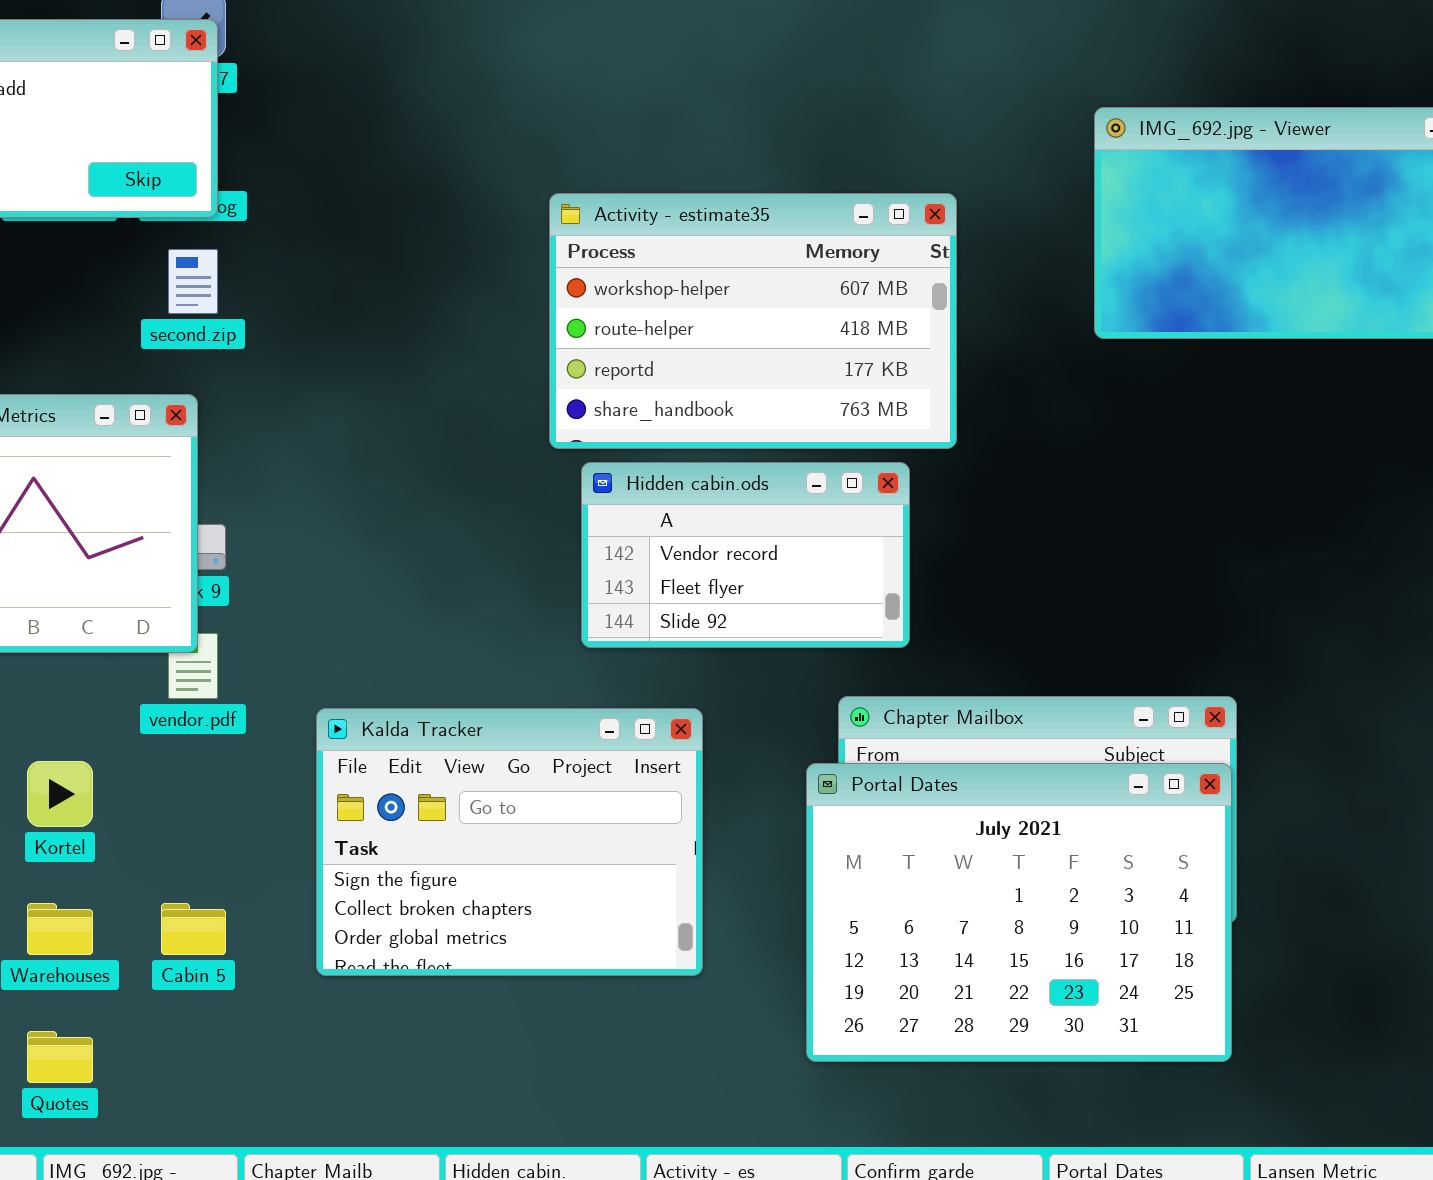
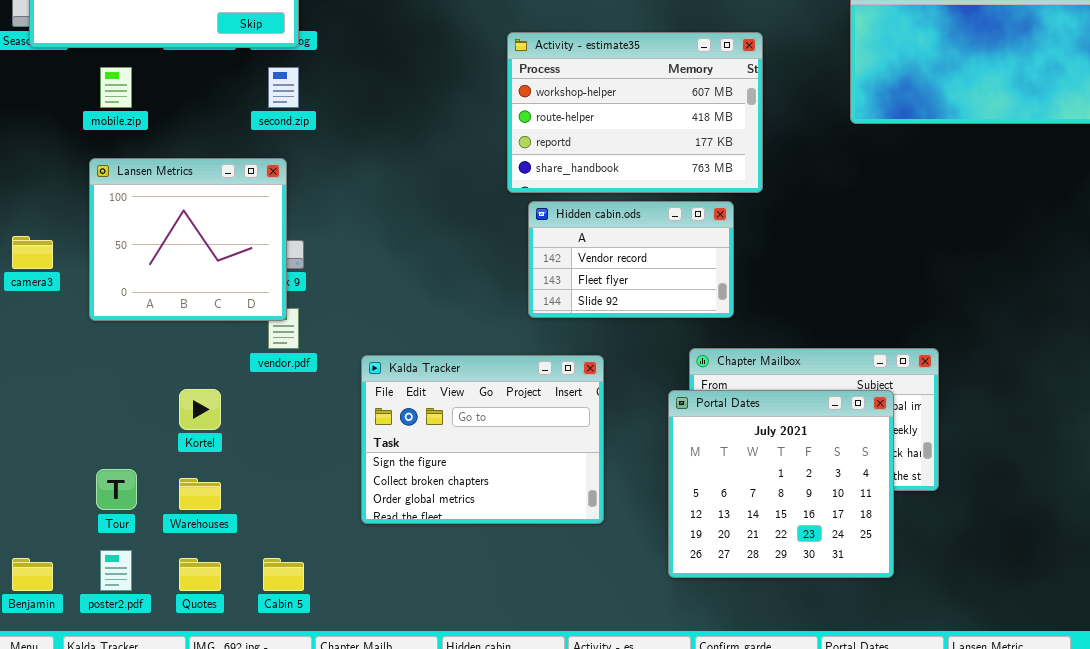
Portal Dates: [806,763,1232,1062] -> [668,390,894,578], resized
Cabin 5: [161,903,226,955] -> [263,558,304,591], moved

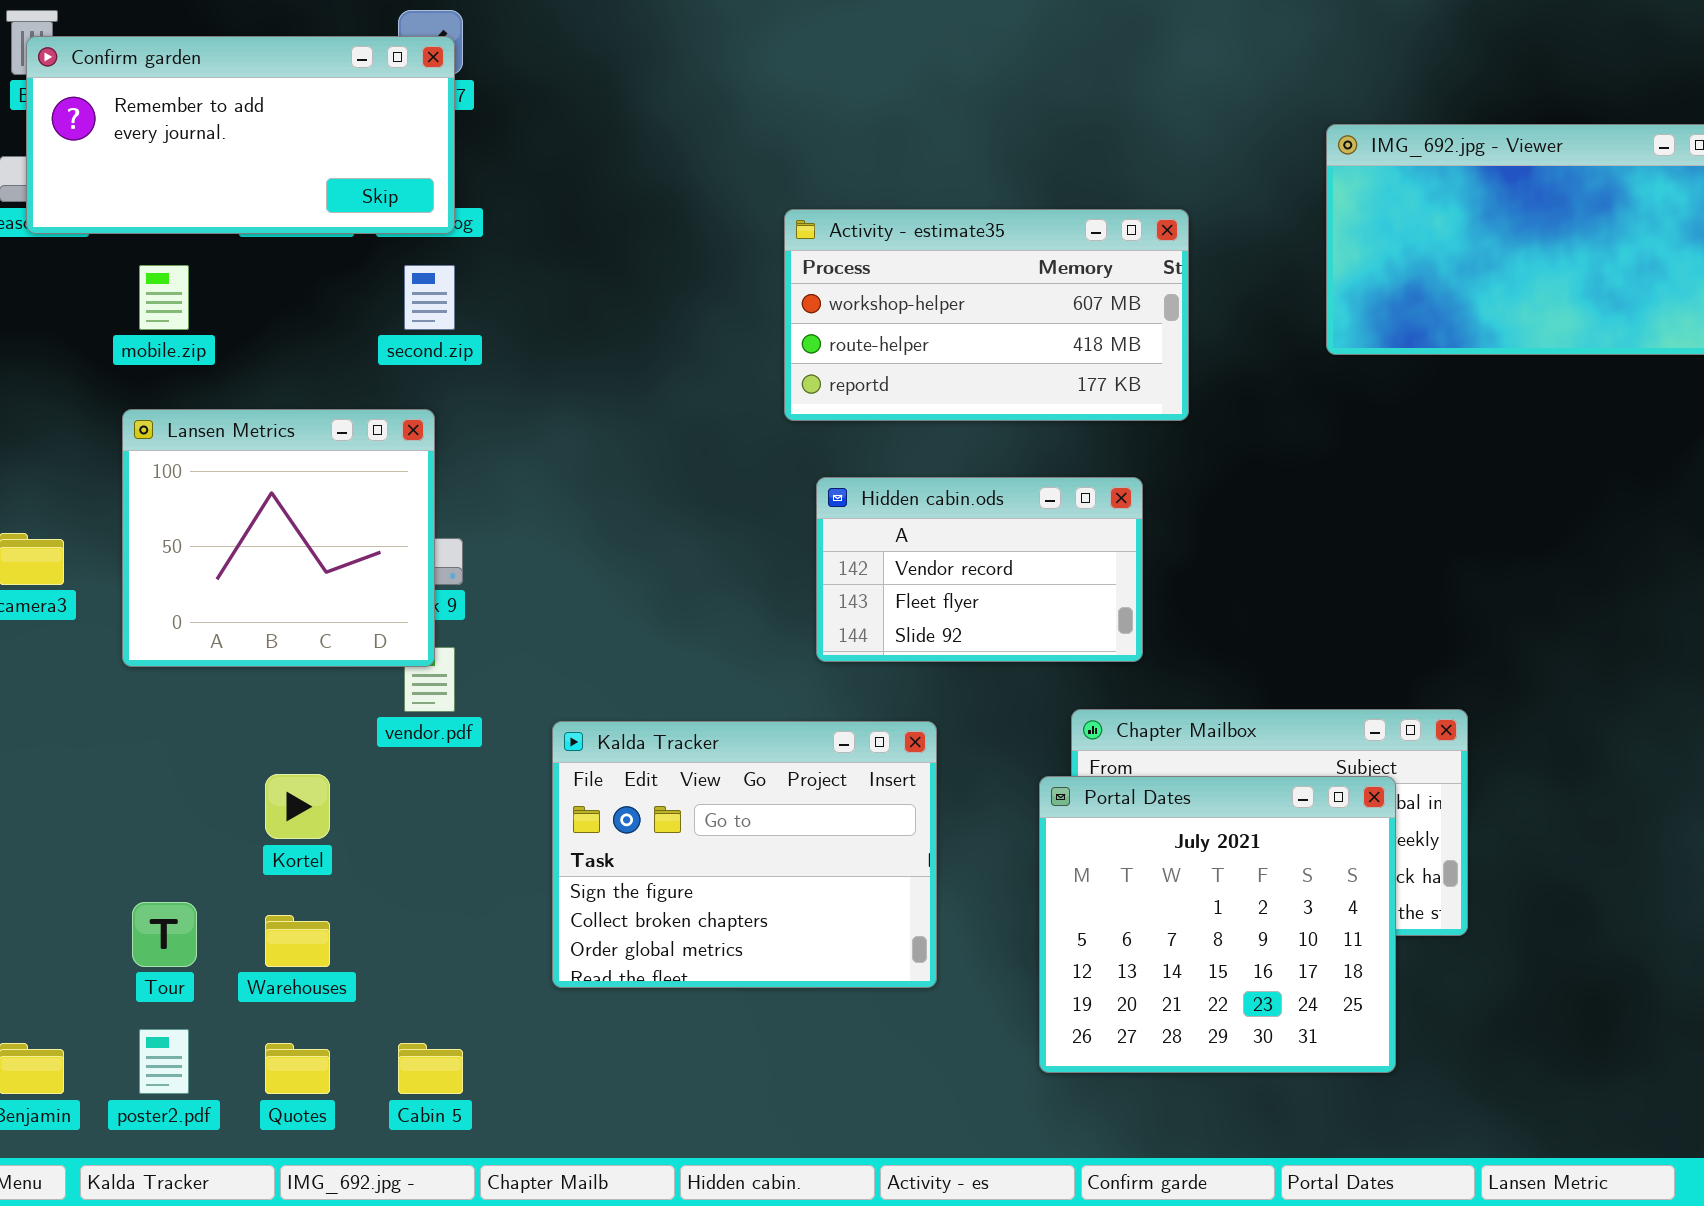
Activity - estimate35: [507,32,763,193] -> [784,209,1189,421], resized

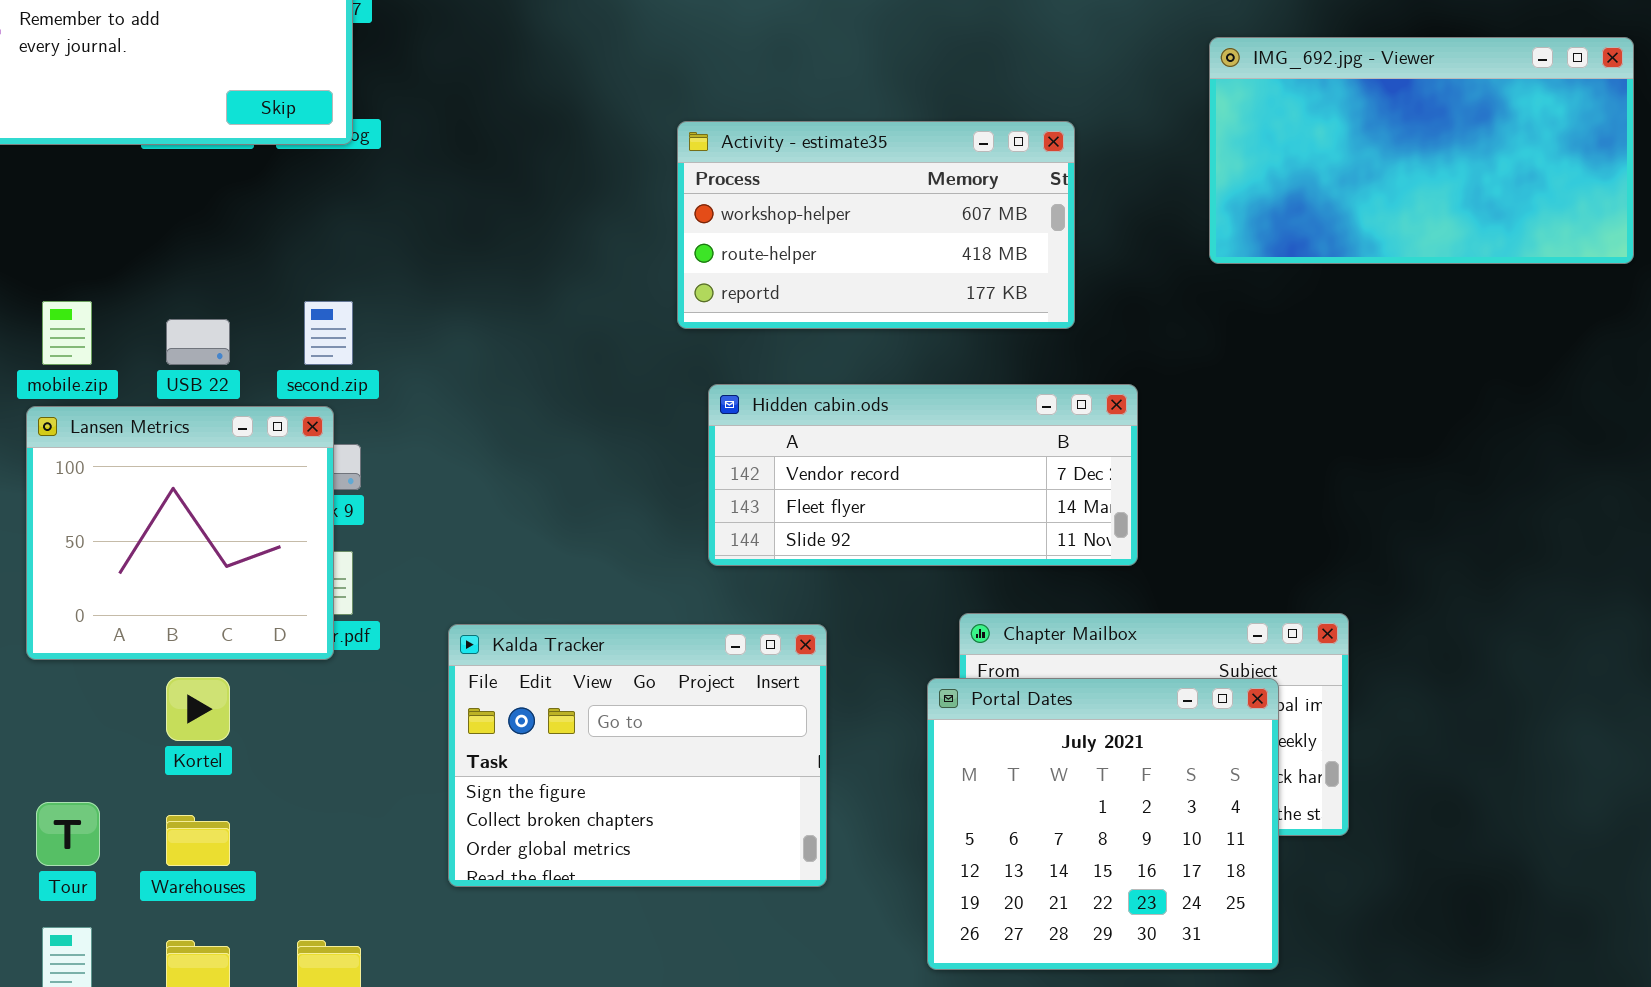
mobile.zip: [139,265,189,330] -> [42,301,92,365], moved
second.zip: [404,265,455,330] -> [304,301,353,365], moved
Lansen Metrics: [122,409,435,667] -> [26,406,334,660], moved
Hidden cabin.ods: [816,477,1143,662] -> [708,384,1138,566], resized

